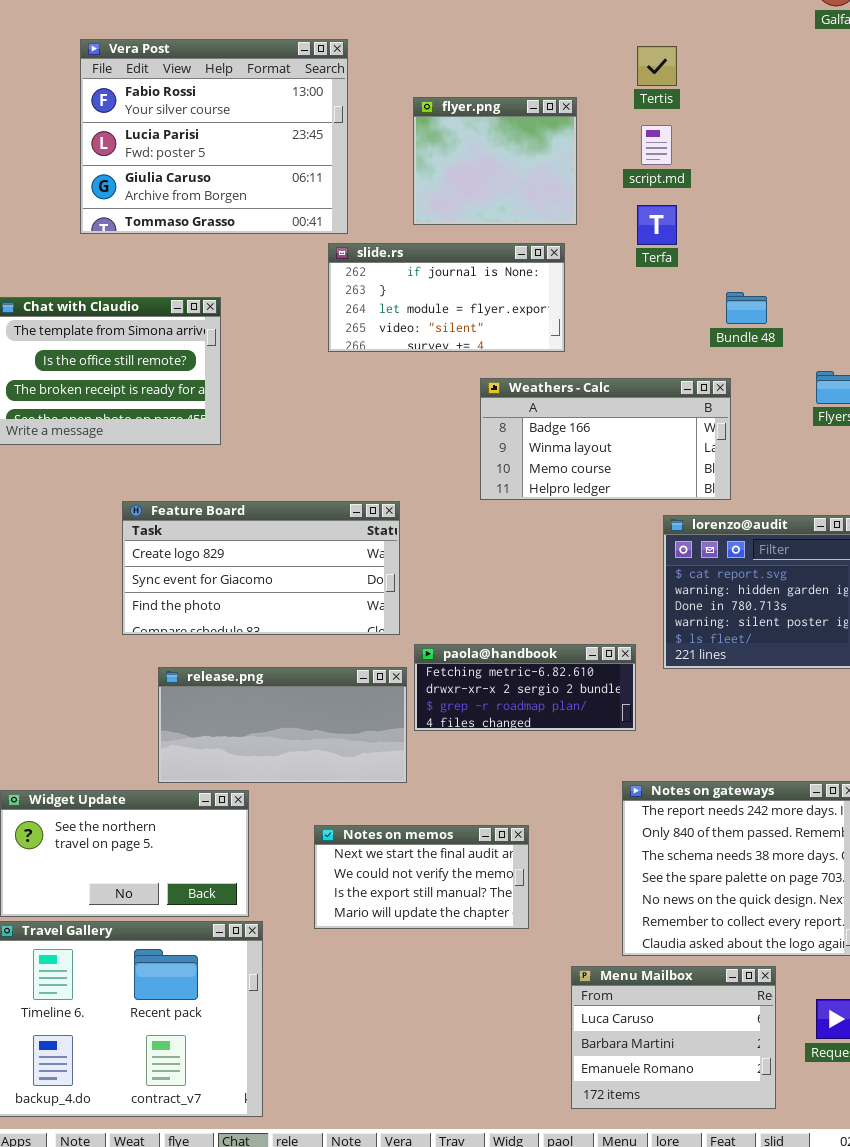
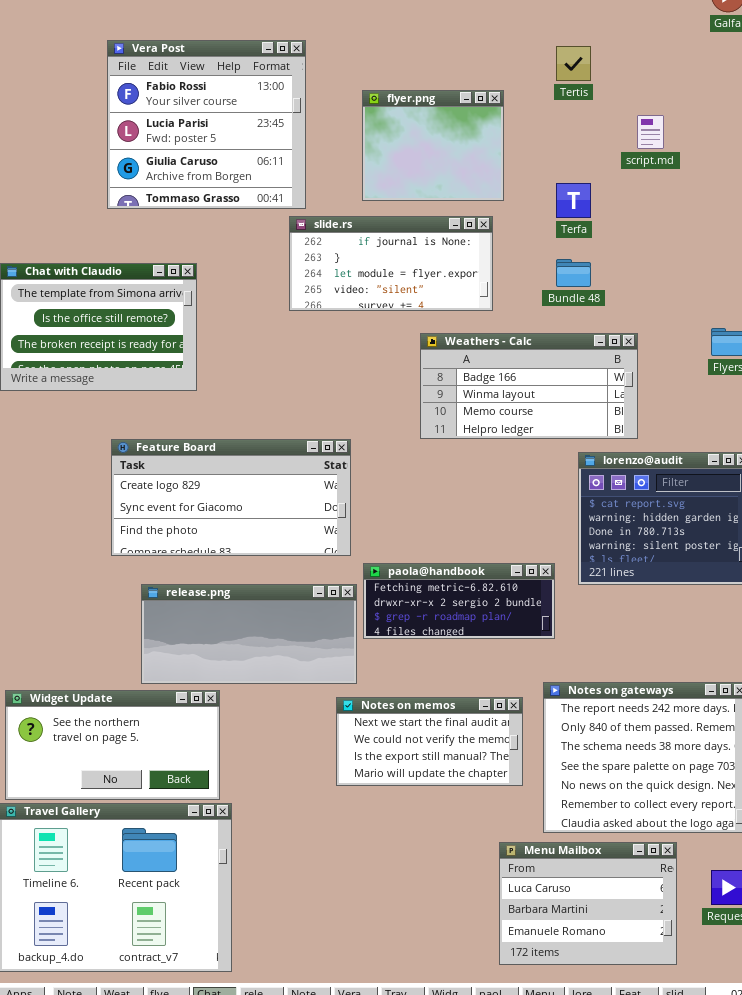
Vera Post: [80,39,348,234] -> [107,40,306,209], resized
script.md: [641,125,672,165] -> [637,115,664,149], moved
Bundle 48: [726,292,767,324] -> [556,259,591,287], moved
Notes on memos: [314,825,529,929] -> [336,697,523,786], moved

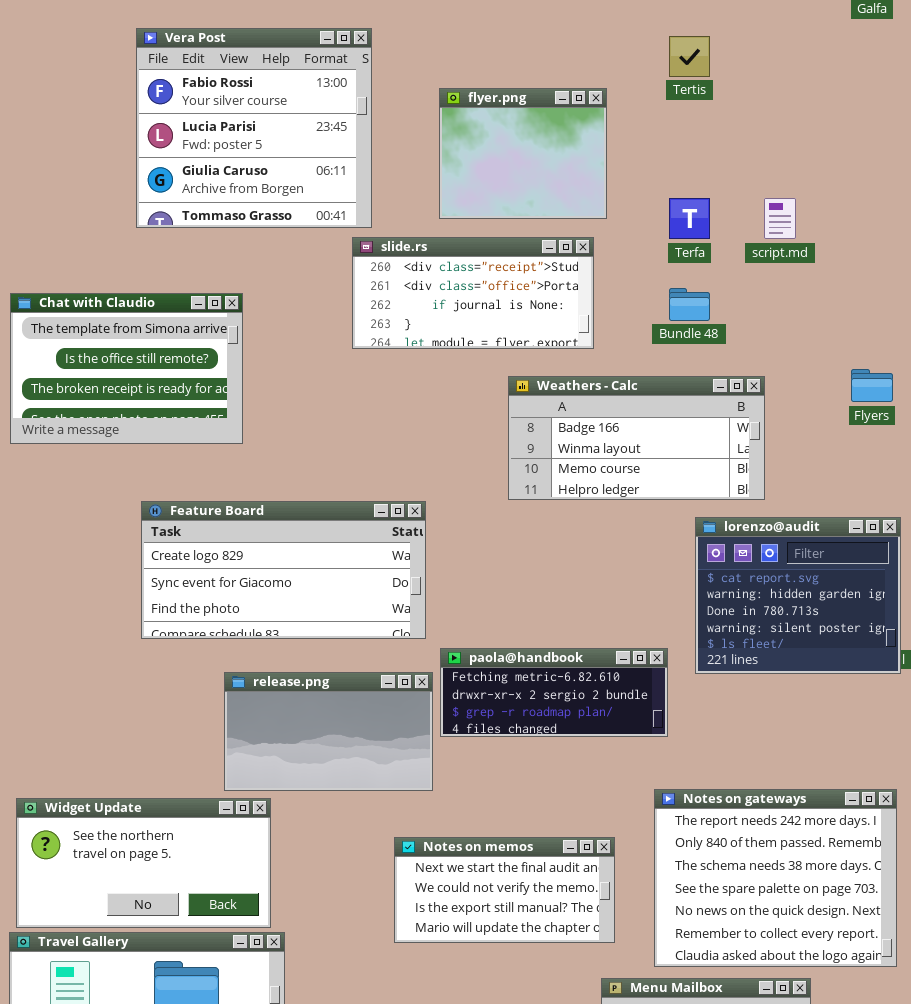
script.md: [637,115,664,149] -> [764,198,796,239], moved
slide.rs: [289,216,493,311] -> [352,237,594,349], scrolled up 2 rows
release.png: [141,584,357,684] -> [224,672,433,791], resized
Notes on memos: [336,697,523,786] -> [394,837,615,943], moved

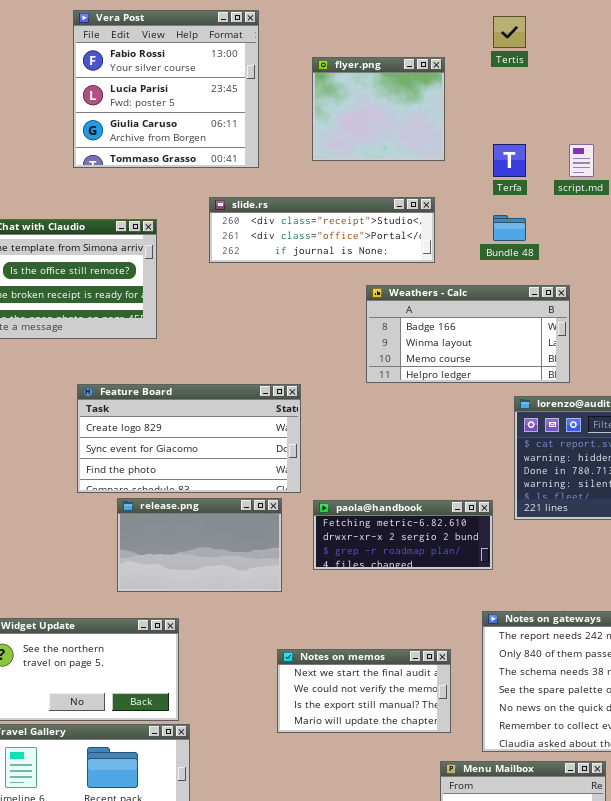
slide.rs: [352,237,594,349] -> [209,197,435,263], resized
release.png: [224,672,433,791] -> [117,498,282,592], moved

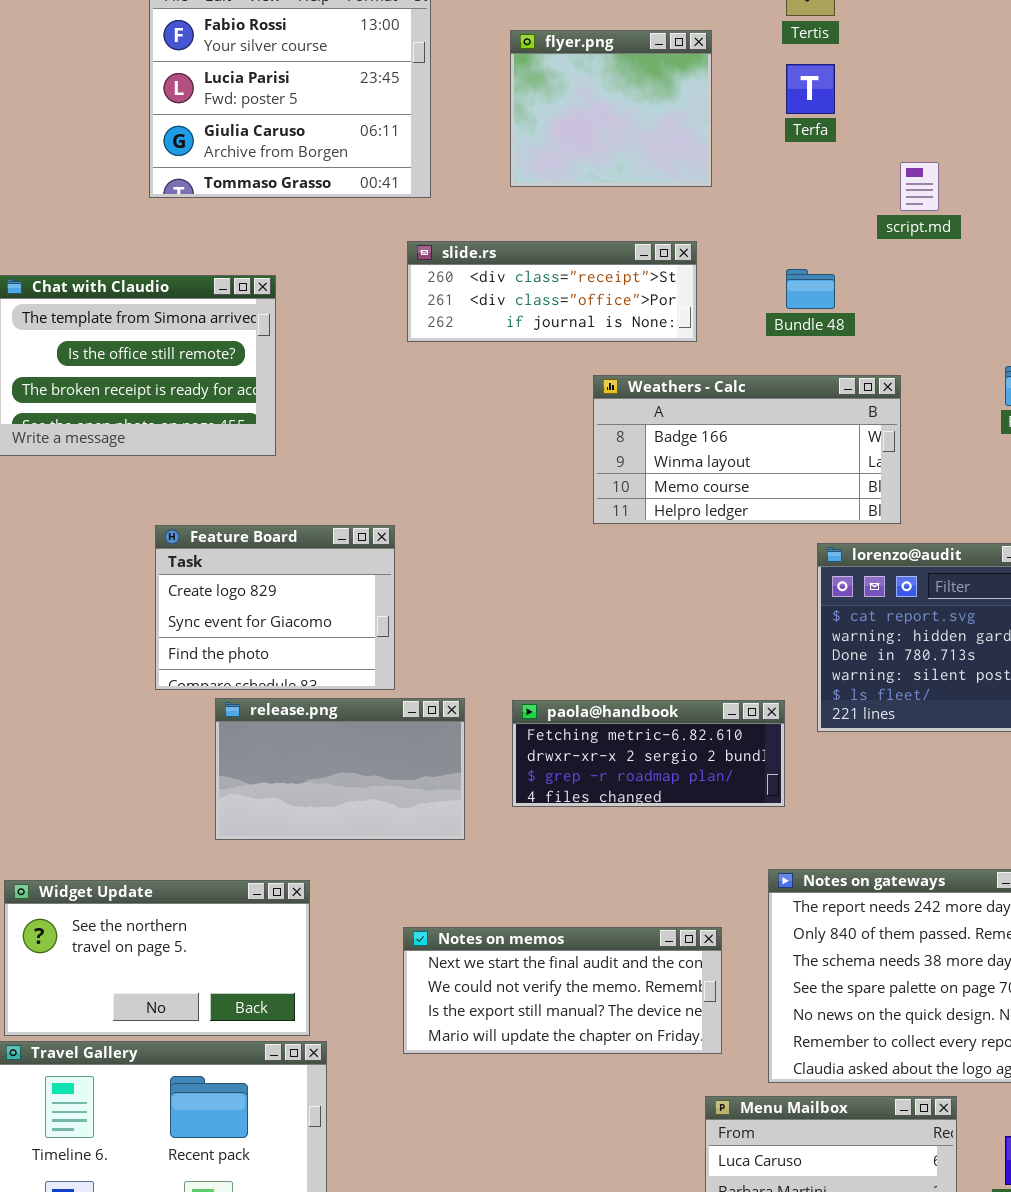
Terfa: [493,144,526,177] -> [786,64,835,114], moved
slide.rs: [209,197,435,263] -> [407,241,697,342], resized
Feature Board: [77,384,301,493] -> [155,525,395,690], resized
Notes on memos: [277,649,451,733] -> [403,927,722,1054], resized

